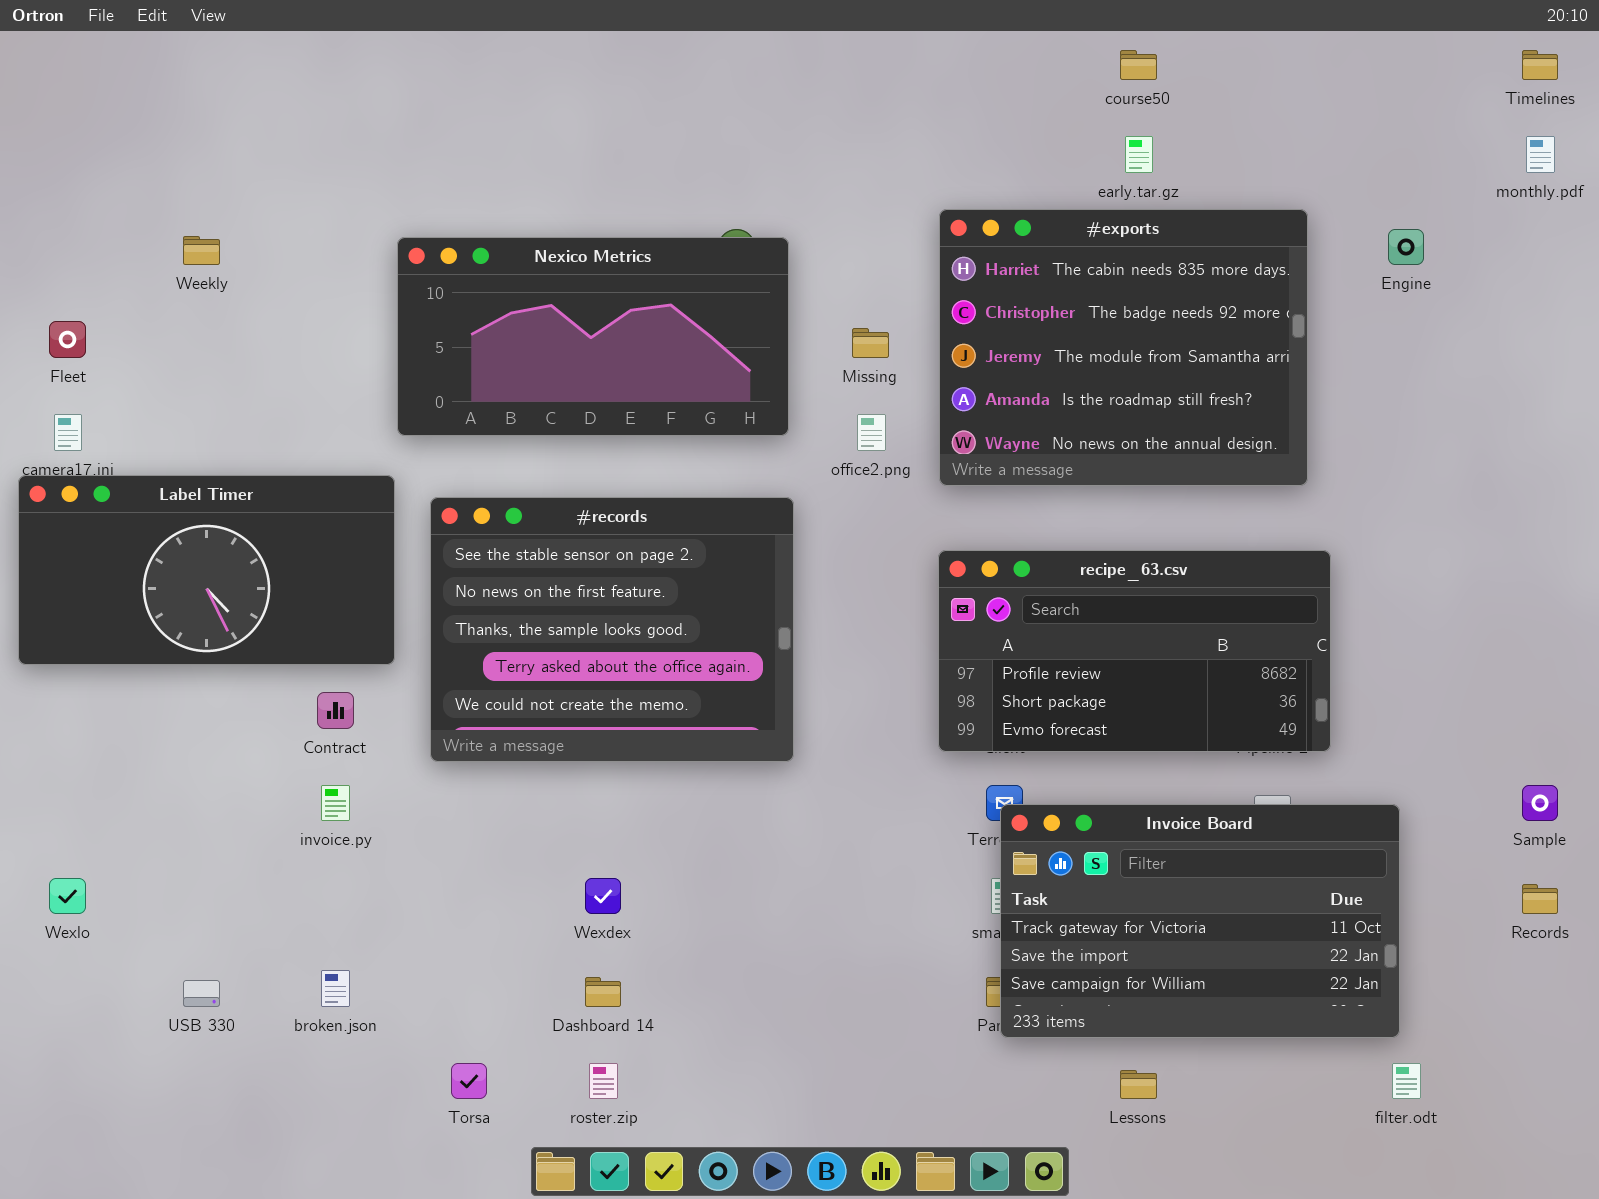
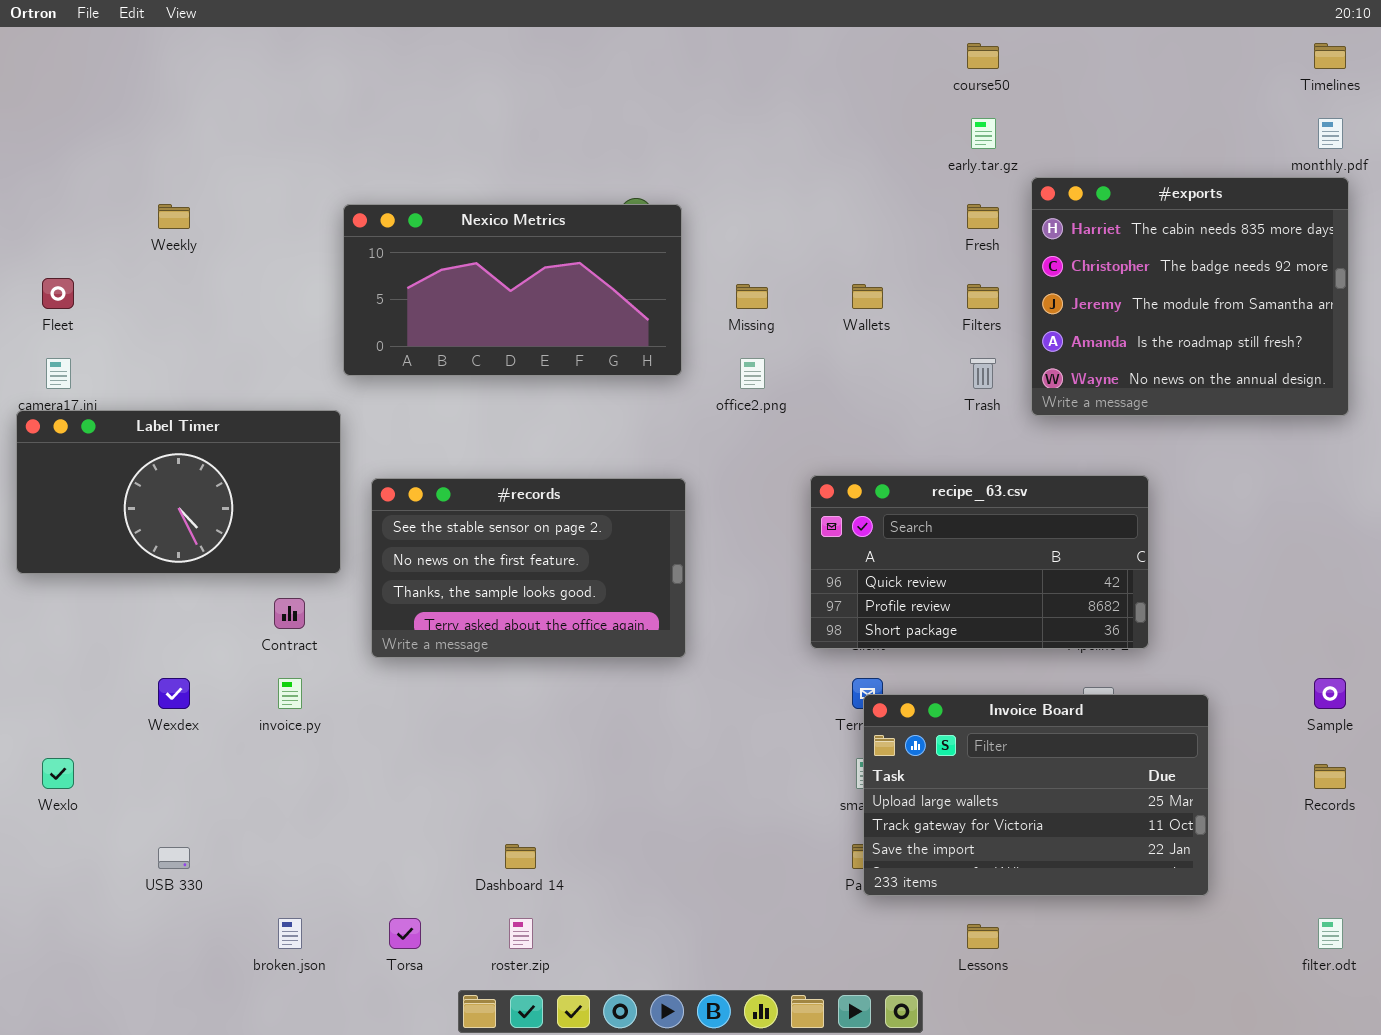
#exports: [939,209,1308,486] -> [1031,177,1349,416], moved
#records: [430,497,794,762] -> [371,478,686,658], resized
recipe_63.csv: [938,550,1331,752] -> [810,475,1149,649], scrolled up 1 row
Invoice Board: [1000,804,1400,1038] -> [863,694,1209,896], scrolled up 1 row
Wexdex: [585,878,621,914] -> [158,678,190,709], moved
broken.json: [321,970,350,1007] -> [278,918,302,949], moved
filter.odt: [1392,1063,1421,1099] -> [1318,918,1343,949], moved

